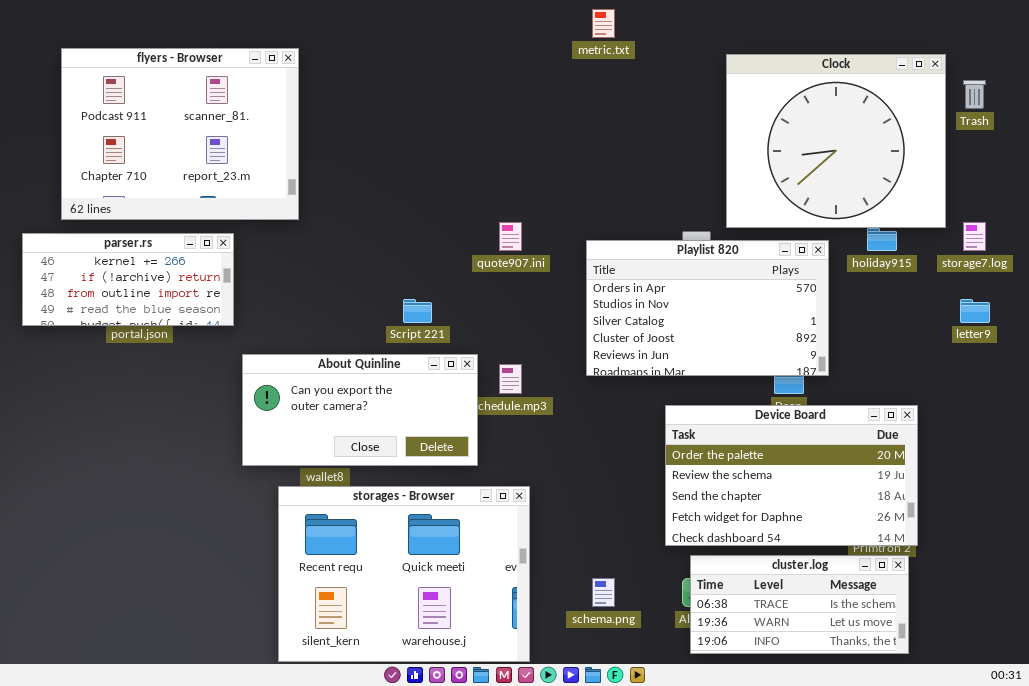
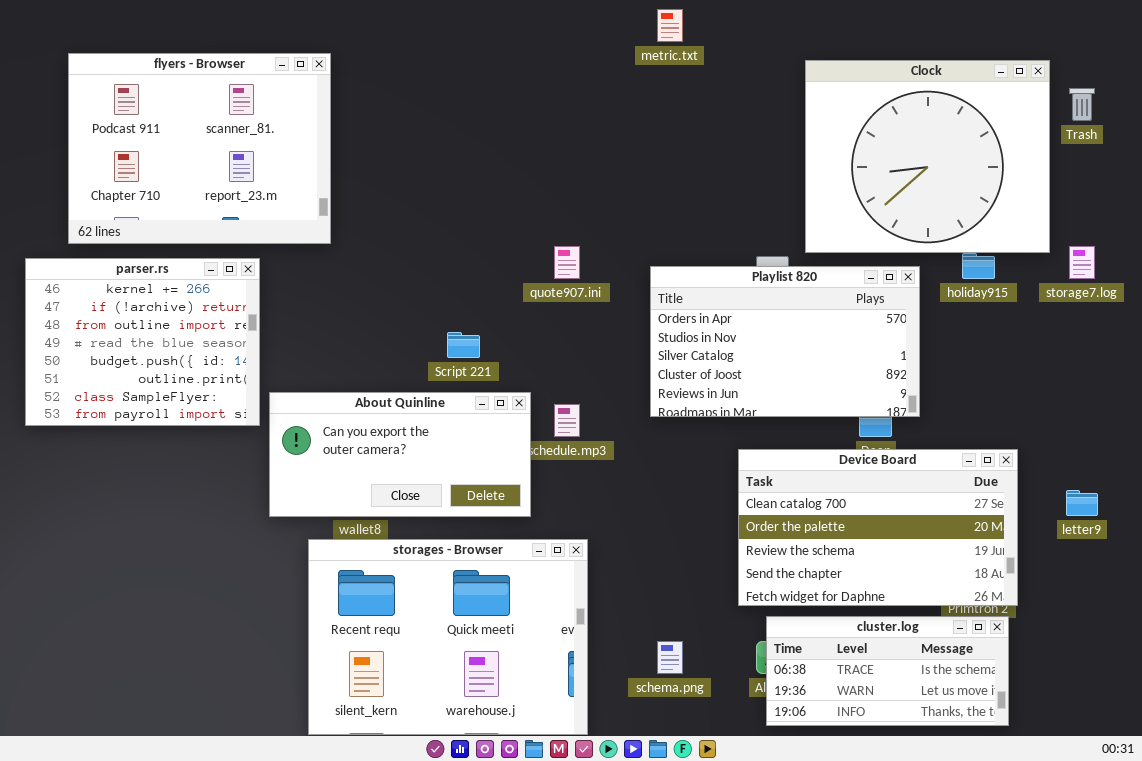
parser.rs: [22,233,234,326] -> [25,258,260,426], resized
letter9: [960,299,990,323] -> [1066,490,1098,516], moved
Device Board: [665,405,918,546] -> [738,449,1018,606], scrolled up 1 row

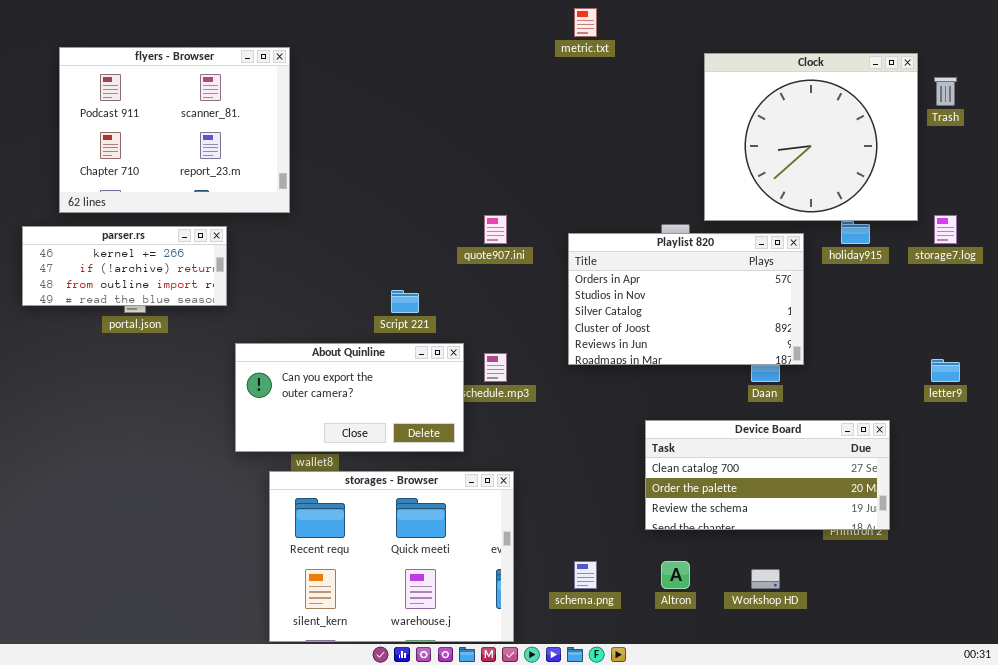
parser.rs: [25,258,260,426] -> [22,226,227,306], resized
Device Board: [738,449,1018,606] -> [645,420,890,530], resized
letter9: [1066,490,1098,516] -> [931,359,960,382], moved
cluster.log: [766,616,1009,726] -> none, closed

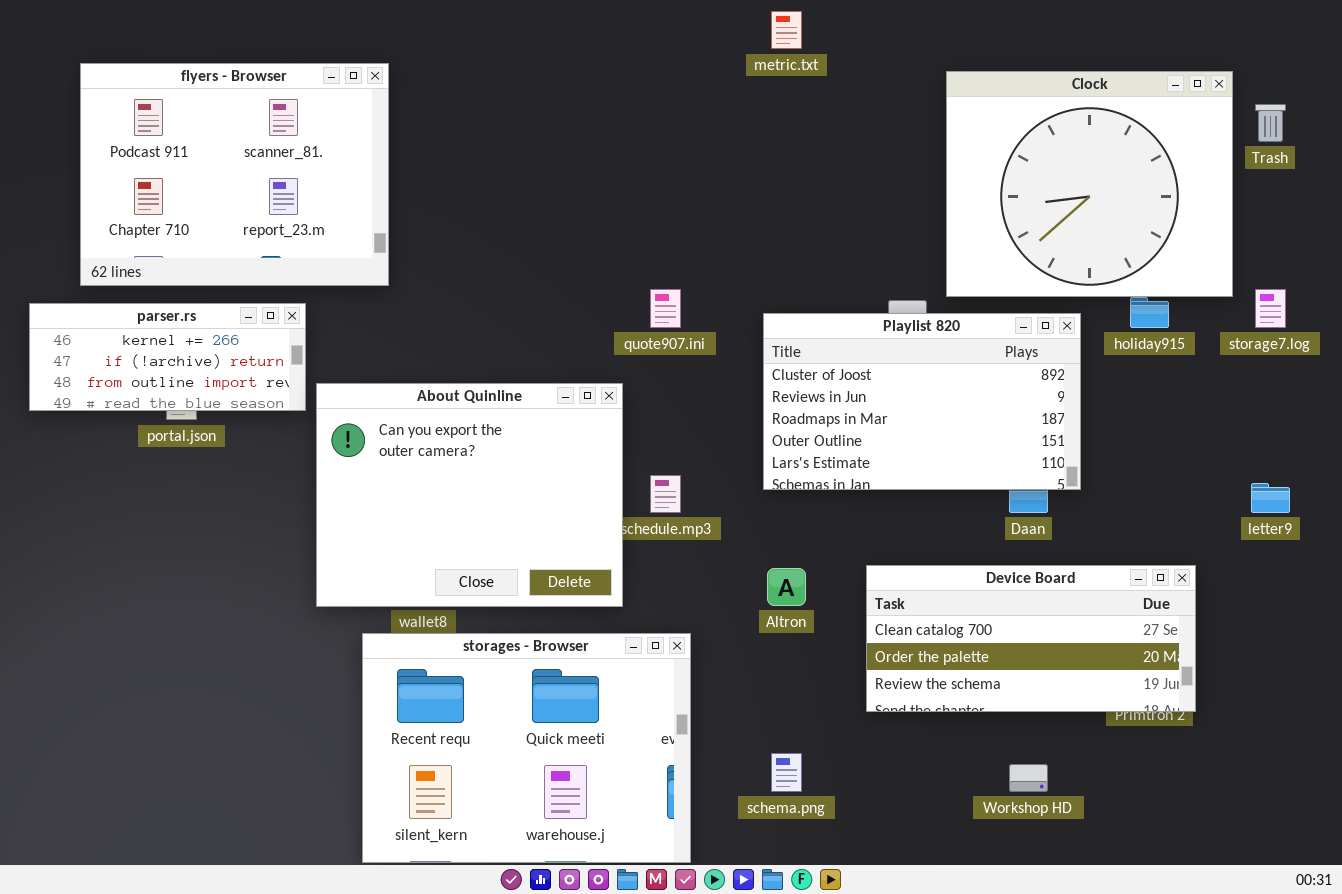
Playlist 820: [568,233,804,365] -> [763,313,1081,490], scrolled down 3 rows
About Quinline: [235,343,464,452] -> [316,383,623,607], resized
Altron: [661,561,690,589] -> [767,568,806,606], moved

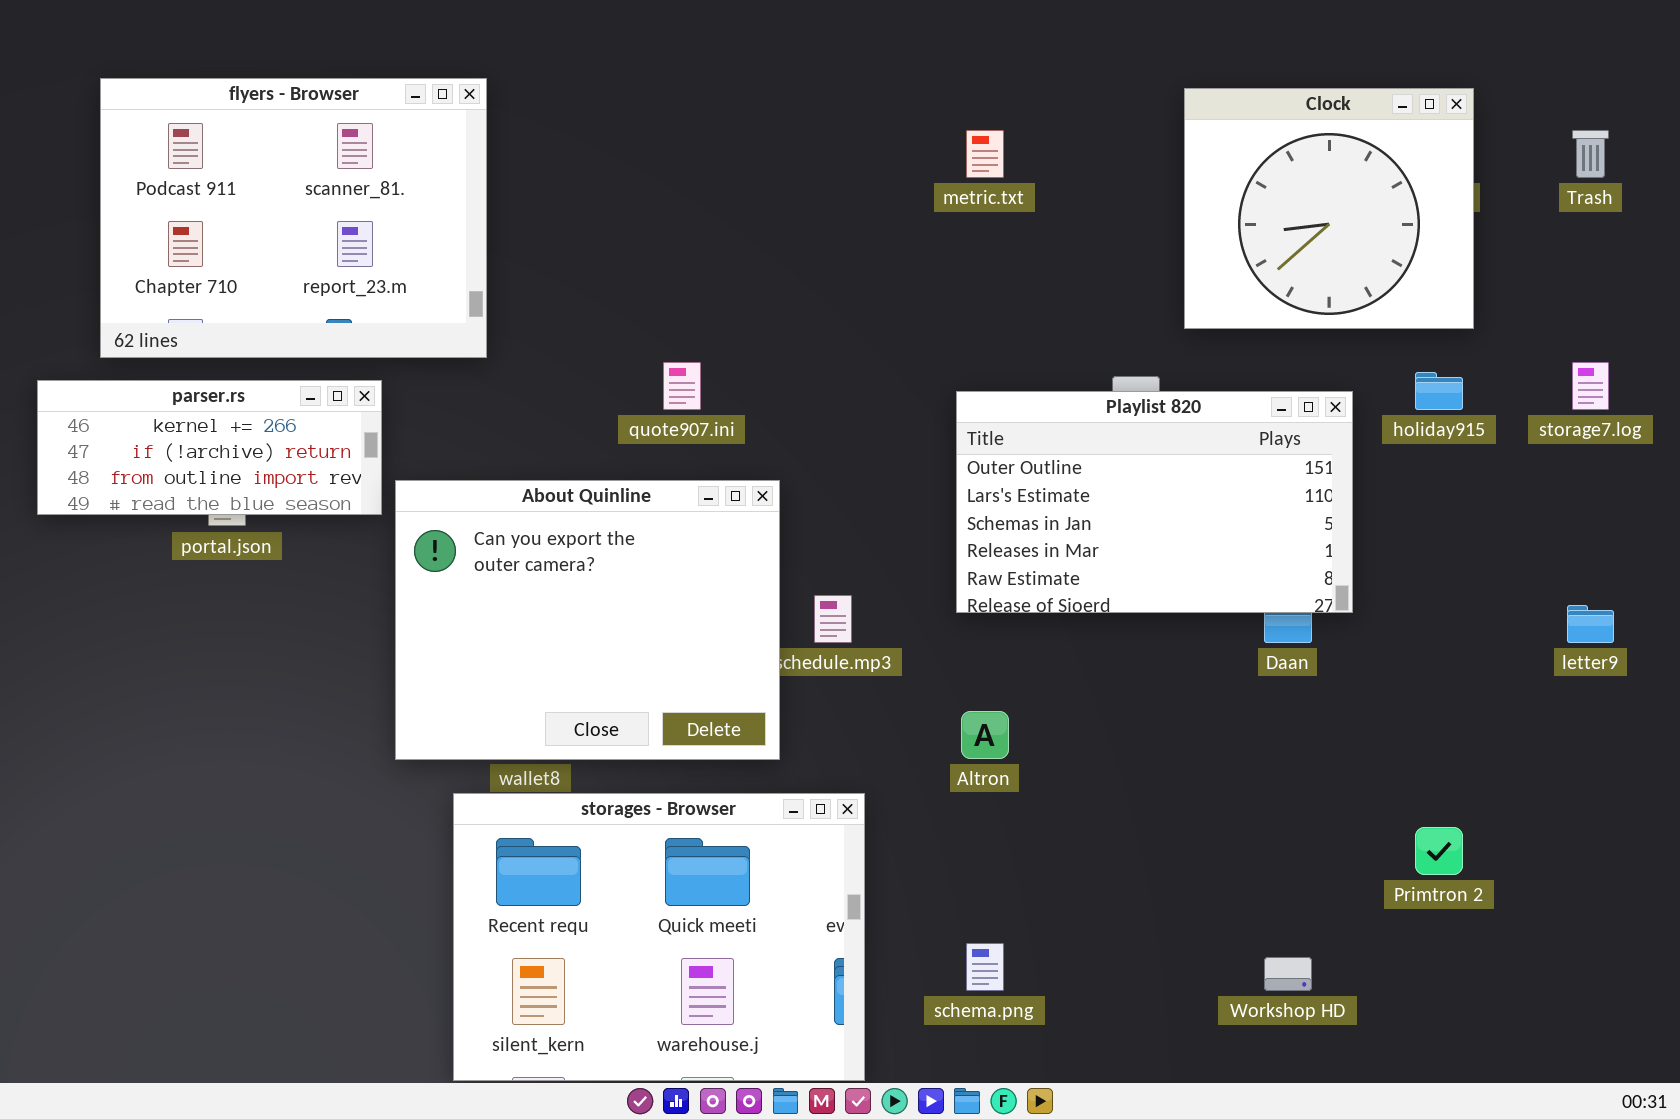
metric.txt: [771,11,802,49] -> [966,130,1004,178], moved
Clock: [946,71,1233,297] -> [1184,88,1474,329], resized
quote907.ini: [650,289,681,328] -> [663,362,701,410], moved
Playlist 820: [763,313,1081,490] -> [956,391,1353,613], scrolled down 3 rows
Device Board: [866,565,1196,712] -> none, closed

